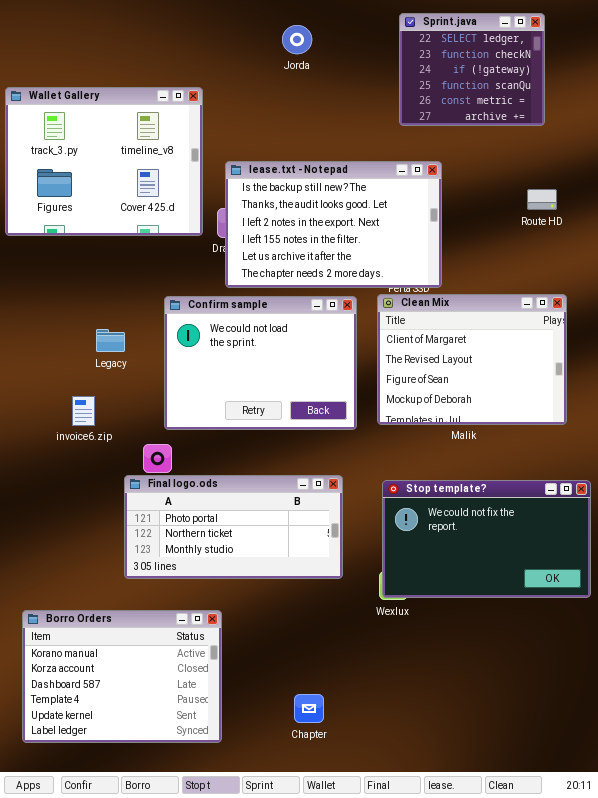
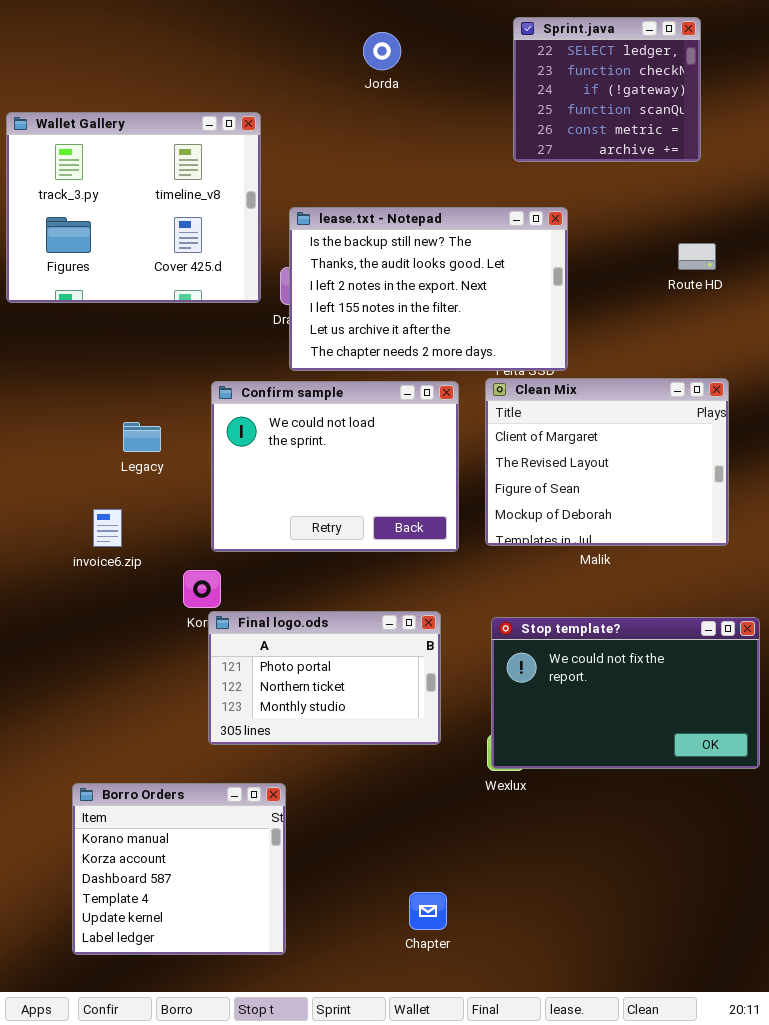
Final logo.ods: [124,475,343,579] -> [208,611,441,745], resized
Borro Orders: [22,610,222,743] -> [72,783,286,955], resized
Chapter: [294,694,324,723] -> [409,892,447,930], moved

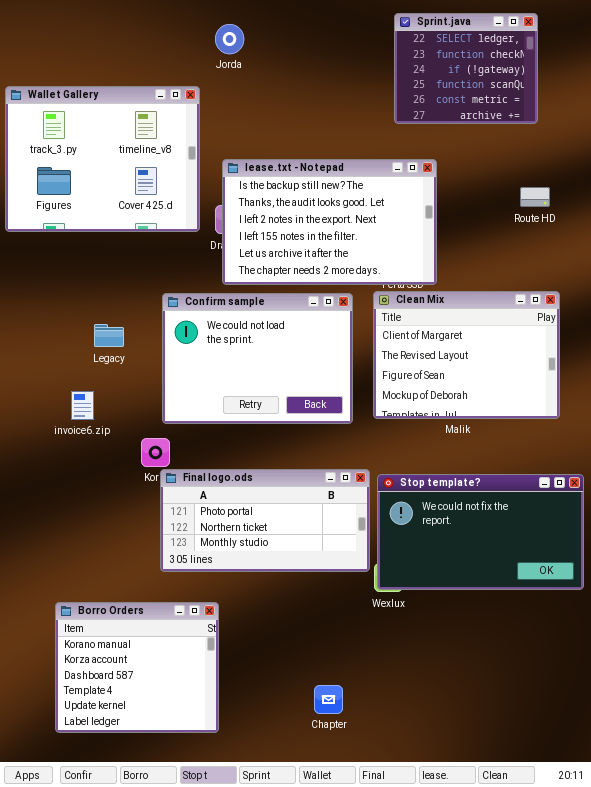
Jorda: [363,32,401,70] -> [215,24,244,54], moved
Final logo.ods: [208,611,441,745] -> [160,469,370,572], resized

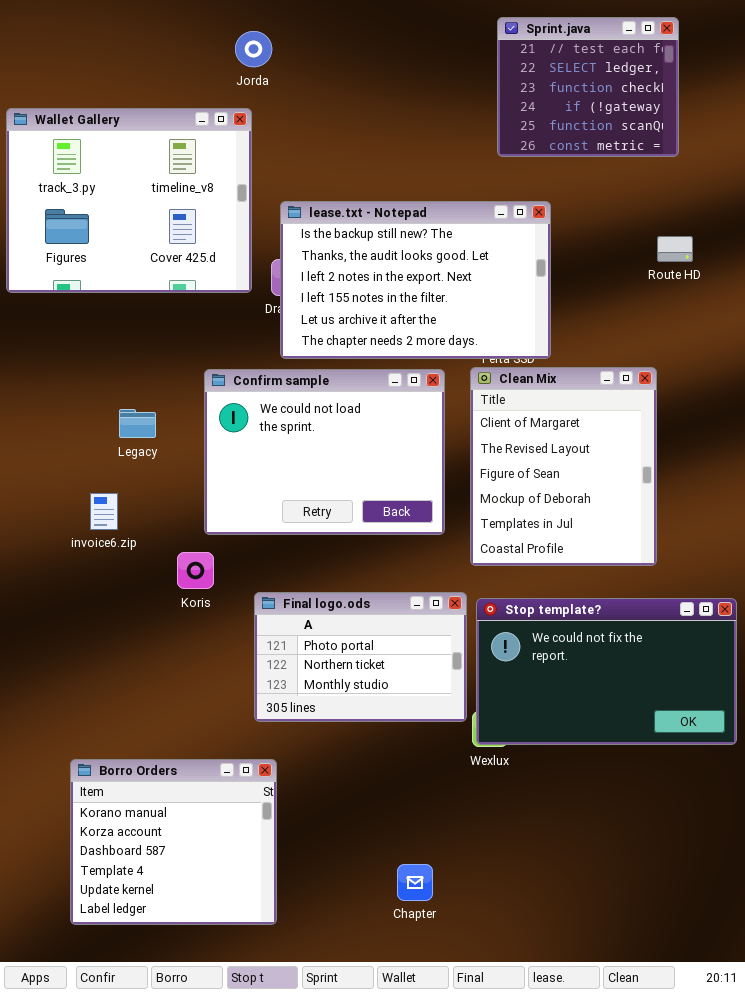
Sprint.java: [394,13,538,124] -> [497,17,679,157], scrolled up 1 row
Jorda: [215,24,244,54] -> [235,31,272,67], moved
Clean Mix: [373,291,560,419] -> [470,367,657,566], resized
Final logo.ods: [160,469,370,572] -> [254,592,467,722], resized

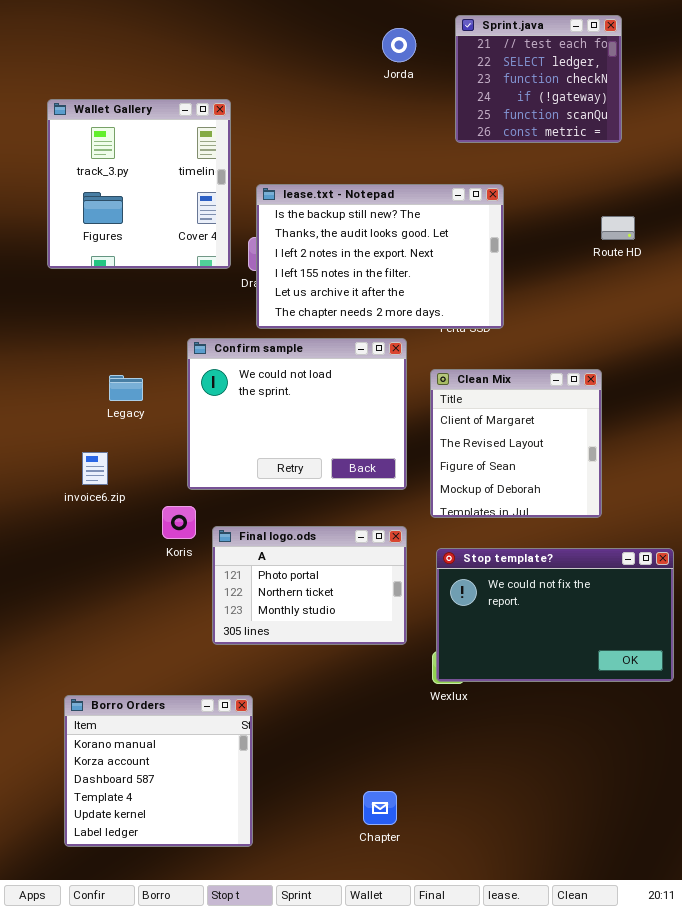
Jorda: [235,31,272,67] -> [382,28,416,62], moved
Wallet Gallery: [6,108,252,293] -> [47,99,231,269], resized
Clean Mix: [470,367,657,566] -> [430,369,602,518], resized
Final logo.ods: [254,592,467,722] -> [212,526,407,645], moved

